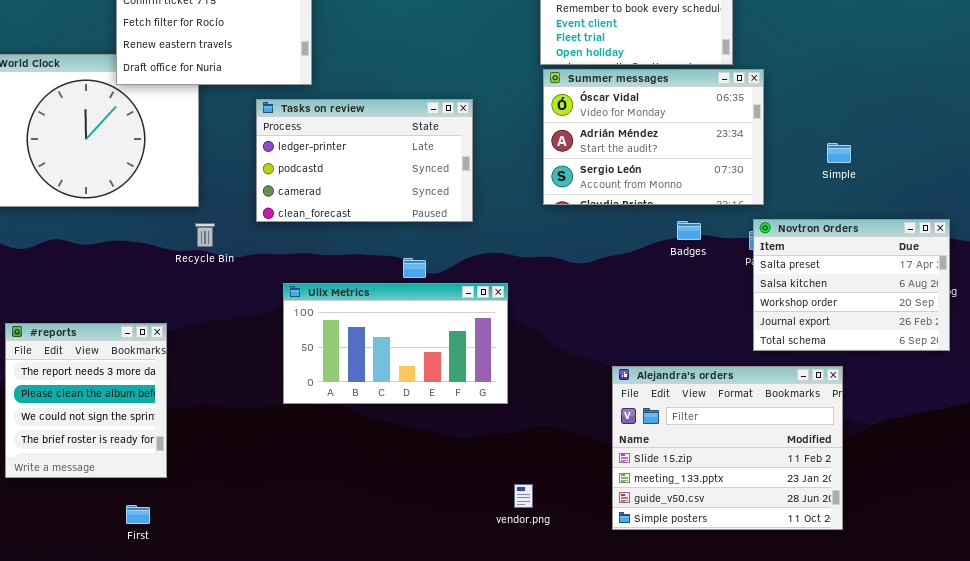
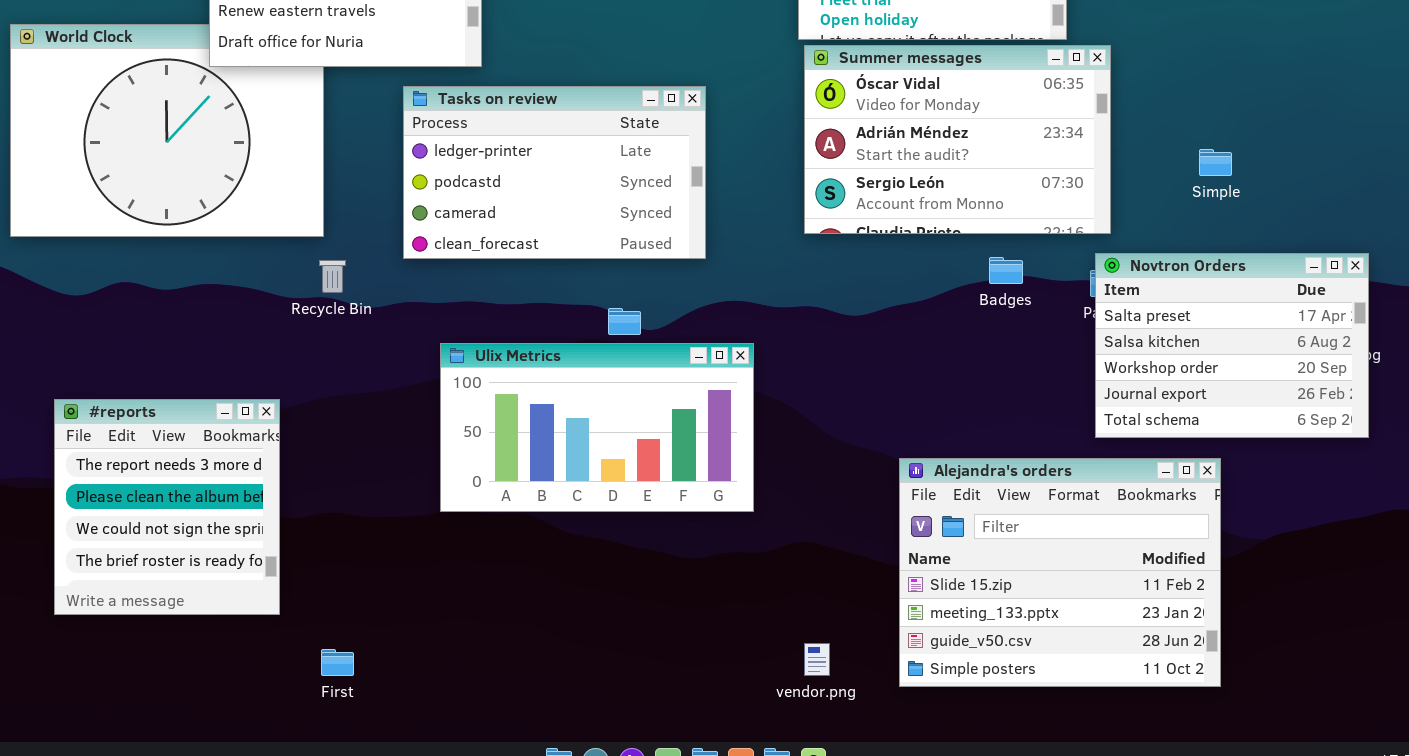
vendor.png: [514,484,533,508] -> [804,643,830,676], moved
First: [126,505,150,524] -> [321,649,354,676], moved

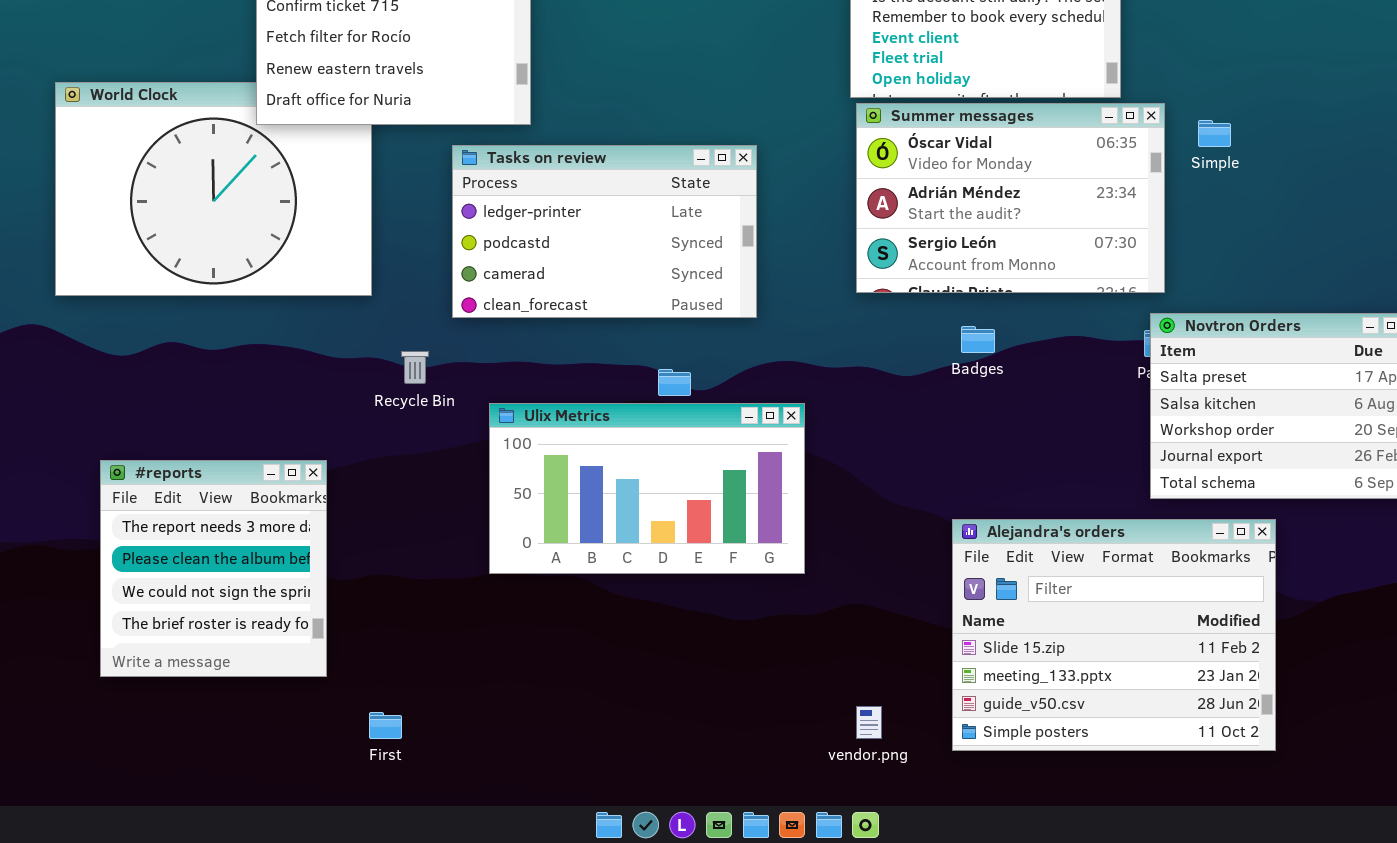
Simple: [1199,149,1232,176] -> [1198,120,1231,147], moved
Badges: [989,257,1023,284] -> [961,326,995,353], moved
Recycle Bin: [319,260,346,293] -> [401,351,429,384], moved

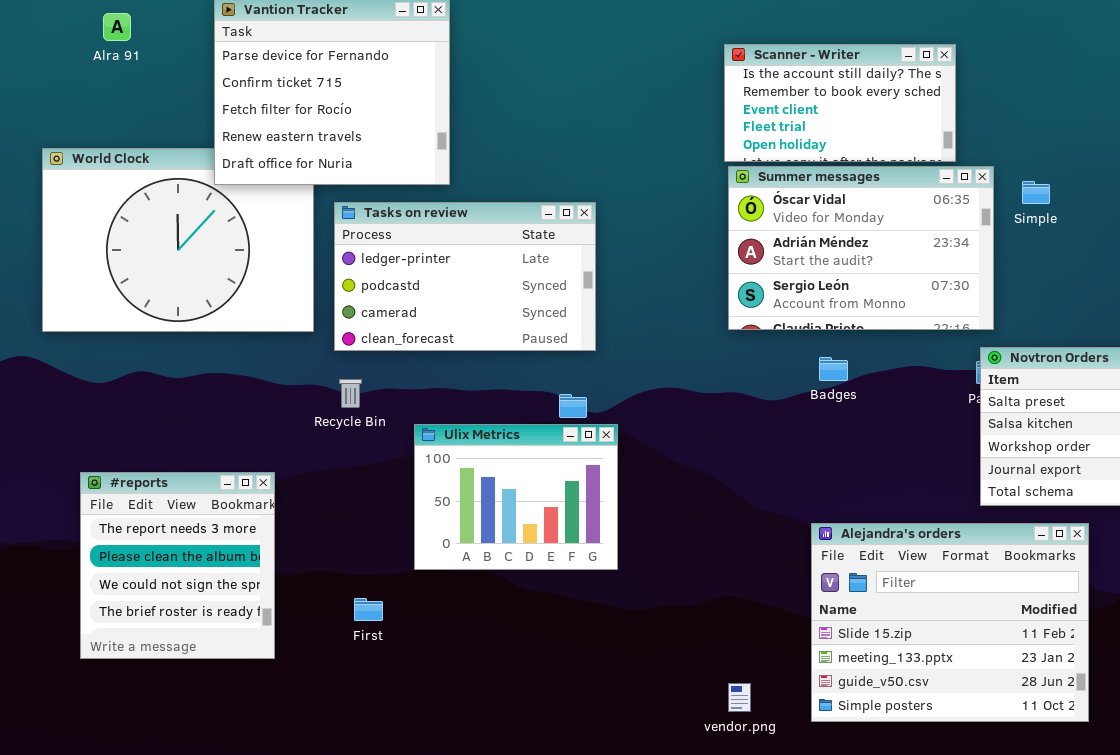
Tasks on review: [452,145,757,318] -> [334,202,596,351], moved
Ulix Metrics: [489,403,805,574] -> [414,424,618,570], resized
First: [369,712,402,739] -> [354,598,383,621], moved

